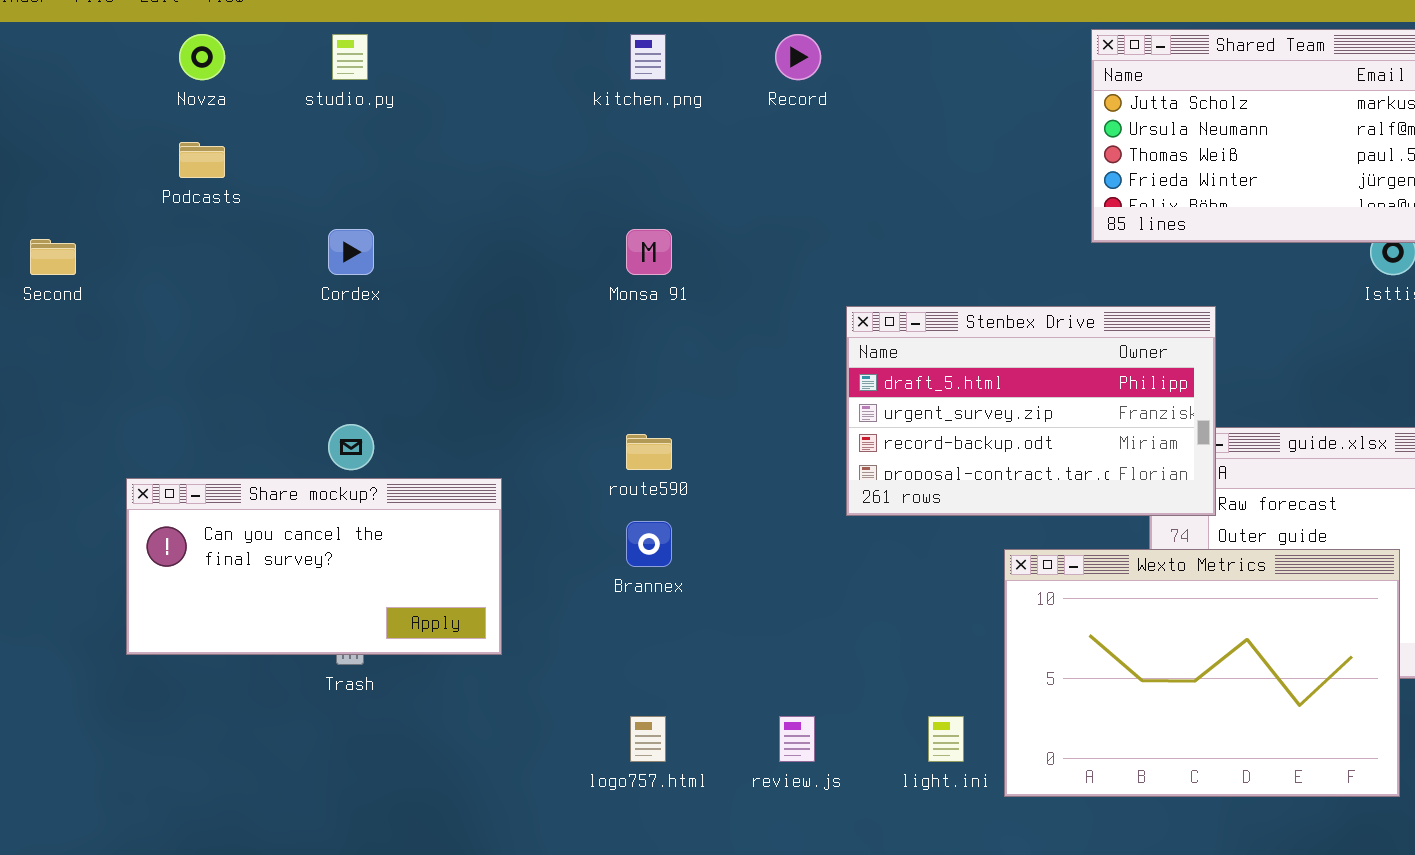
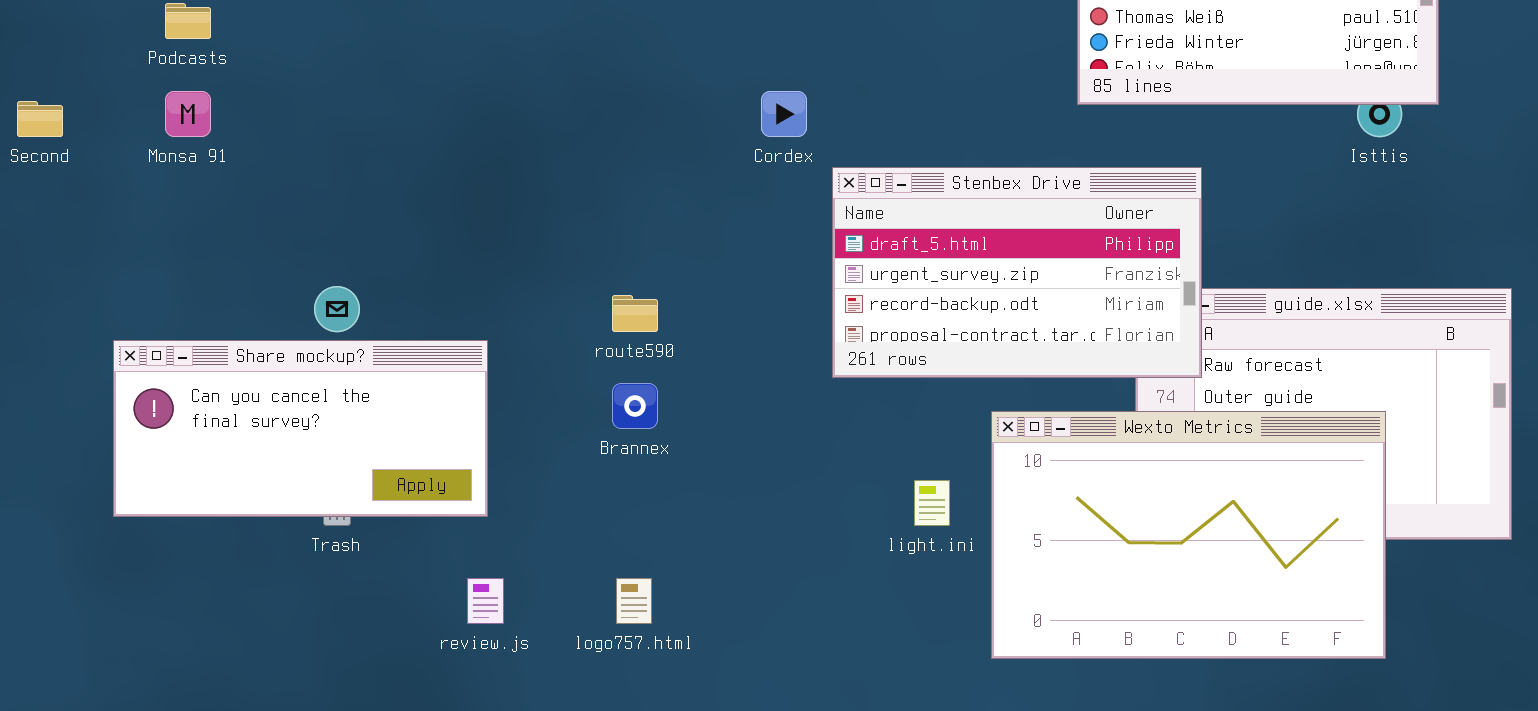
Cordex: [328,229,374,275] -> [761,91,807,137], moved
Monsa 91: [626,229,672,275] -> [165,91,211,137], moved
review.js: [779,716,815,762] -> [467,578,504,624], moved
light.ini: [928,716,964,762] -> [914,480,950,526], moved

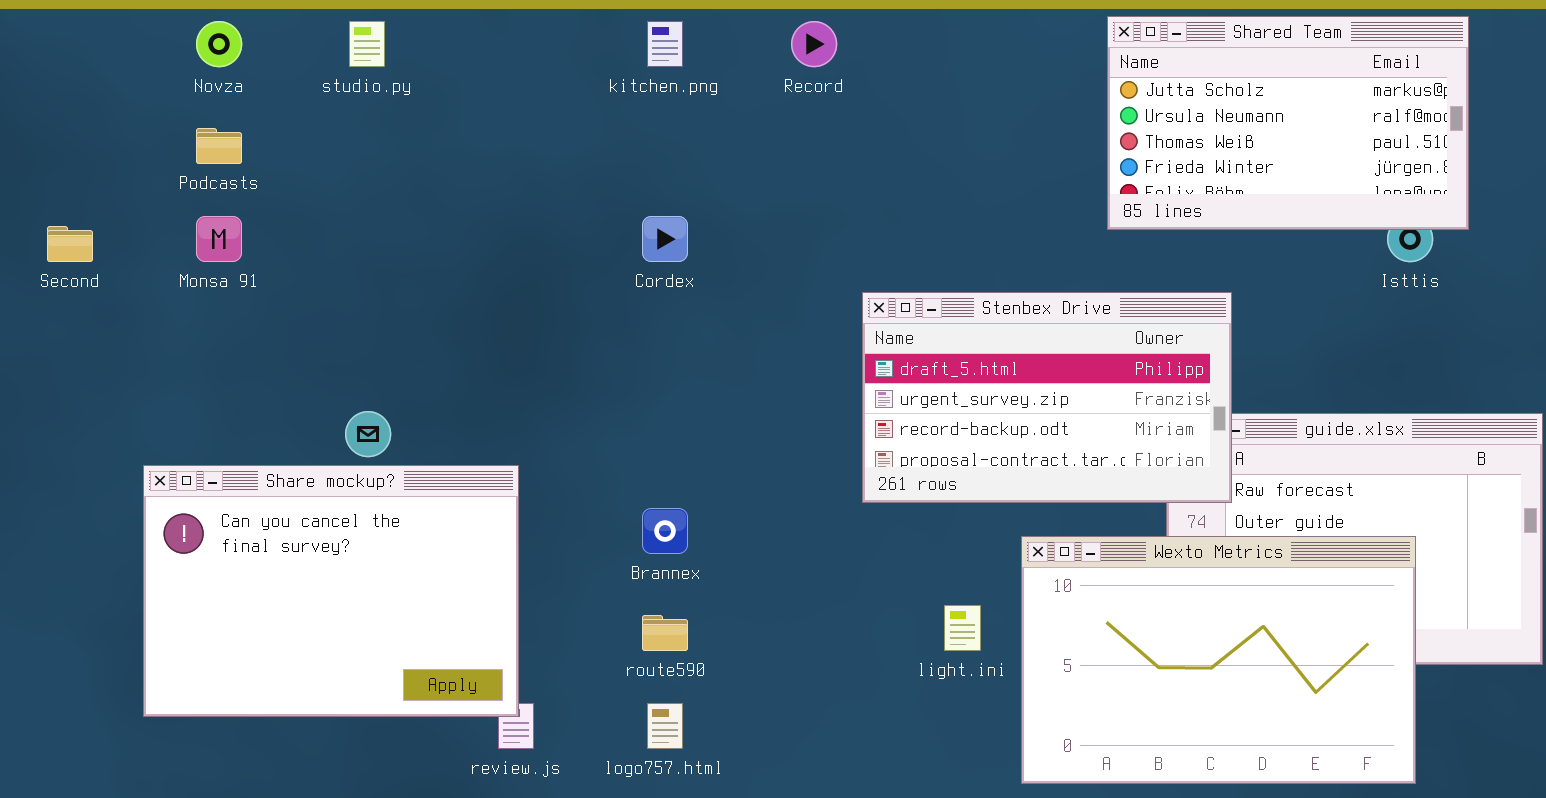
Cordex: [761,91,807,137] -> [642,216,688,262], moved
route590: [612,295,658,332] -> [642,615,688,651], moved
Share mockup?: [113,340,488,517] -> [143,465,519,717], resized

